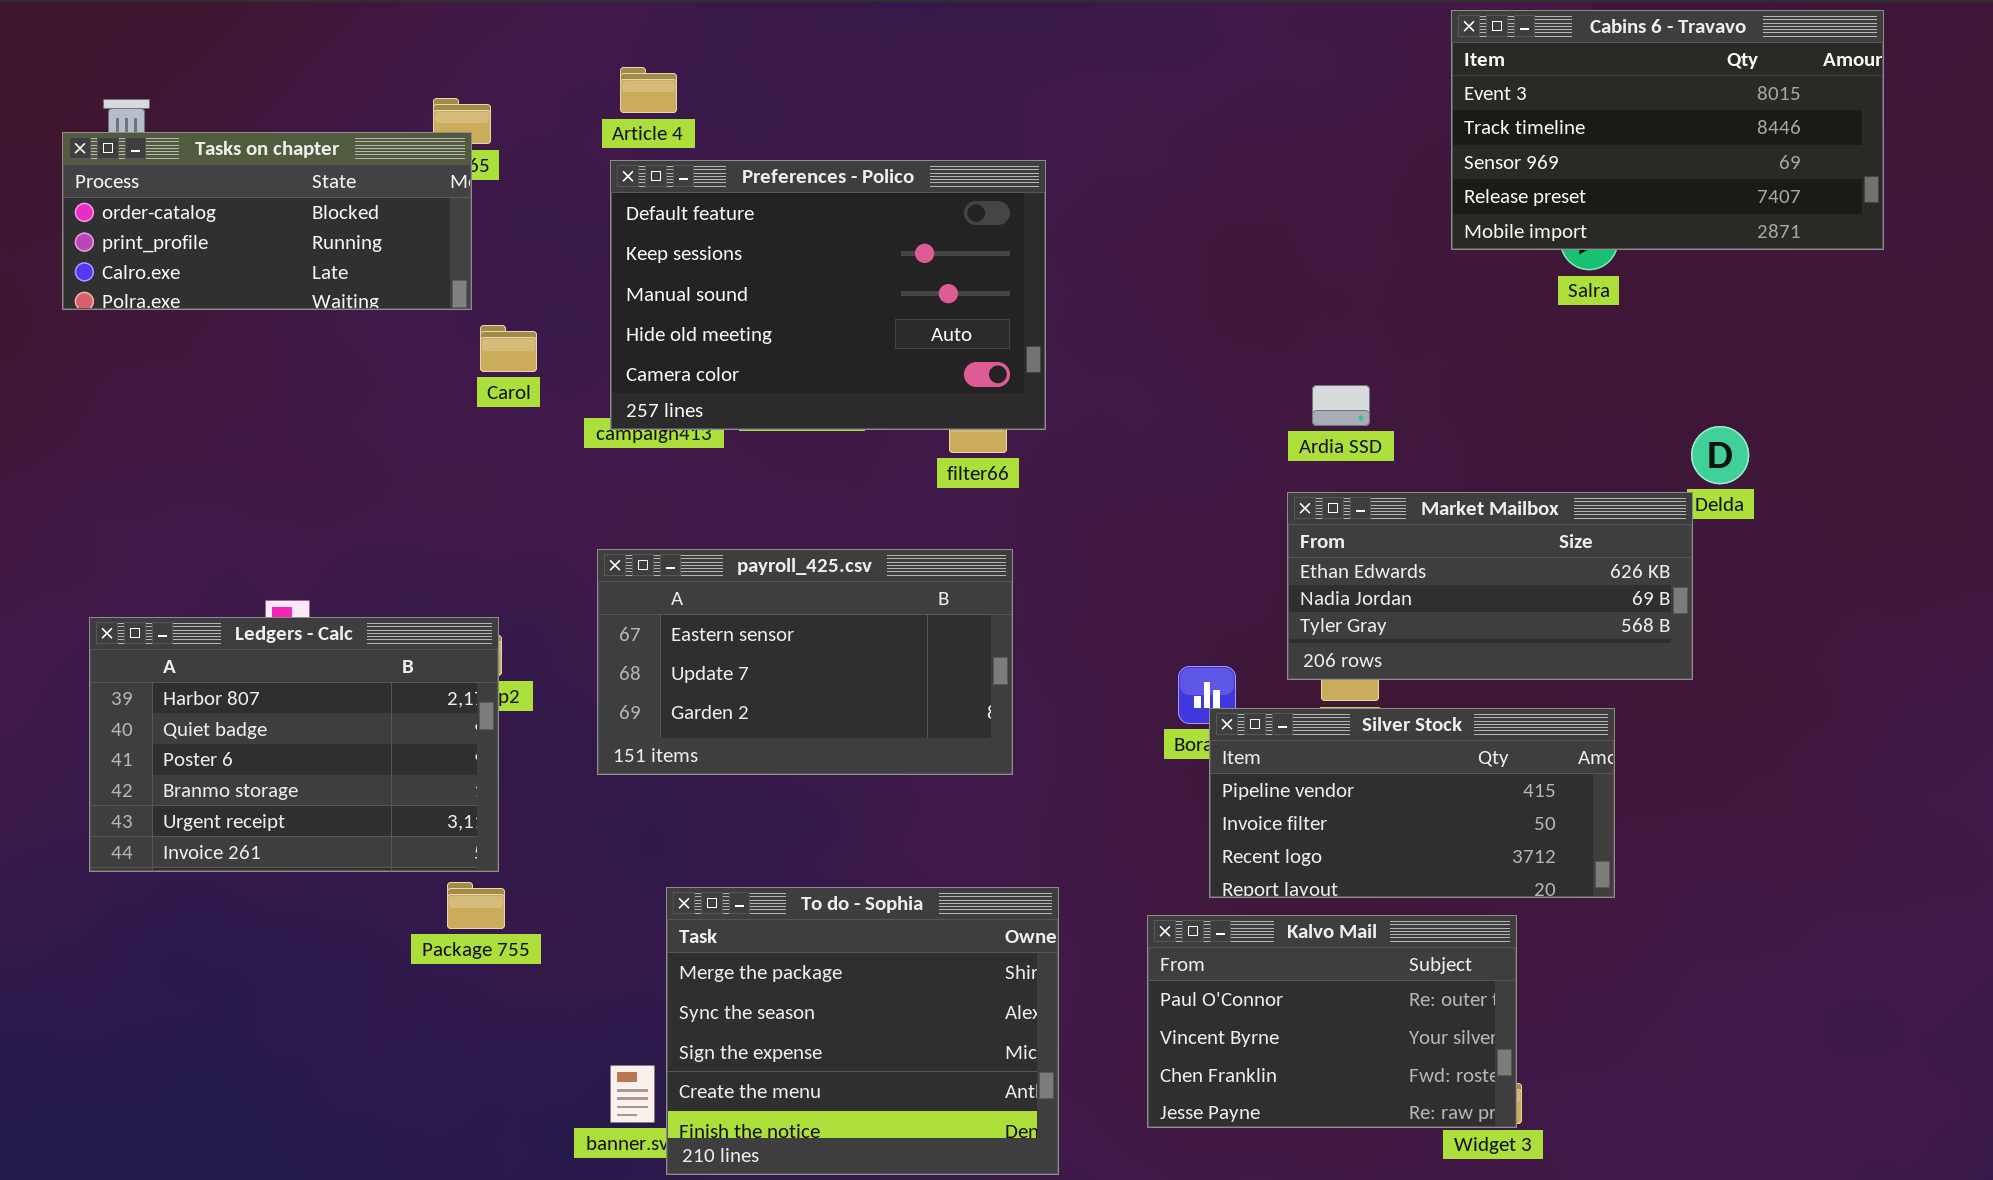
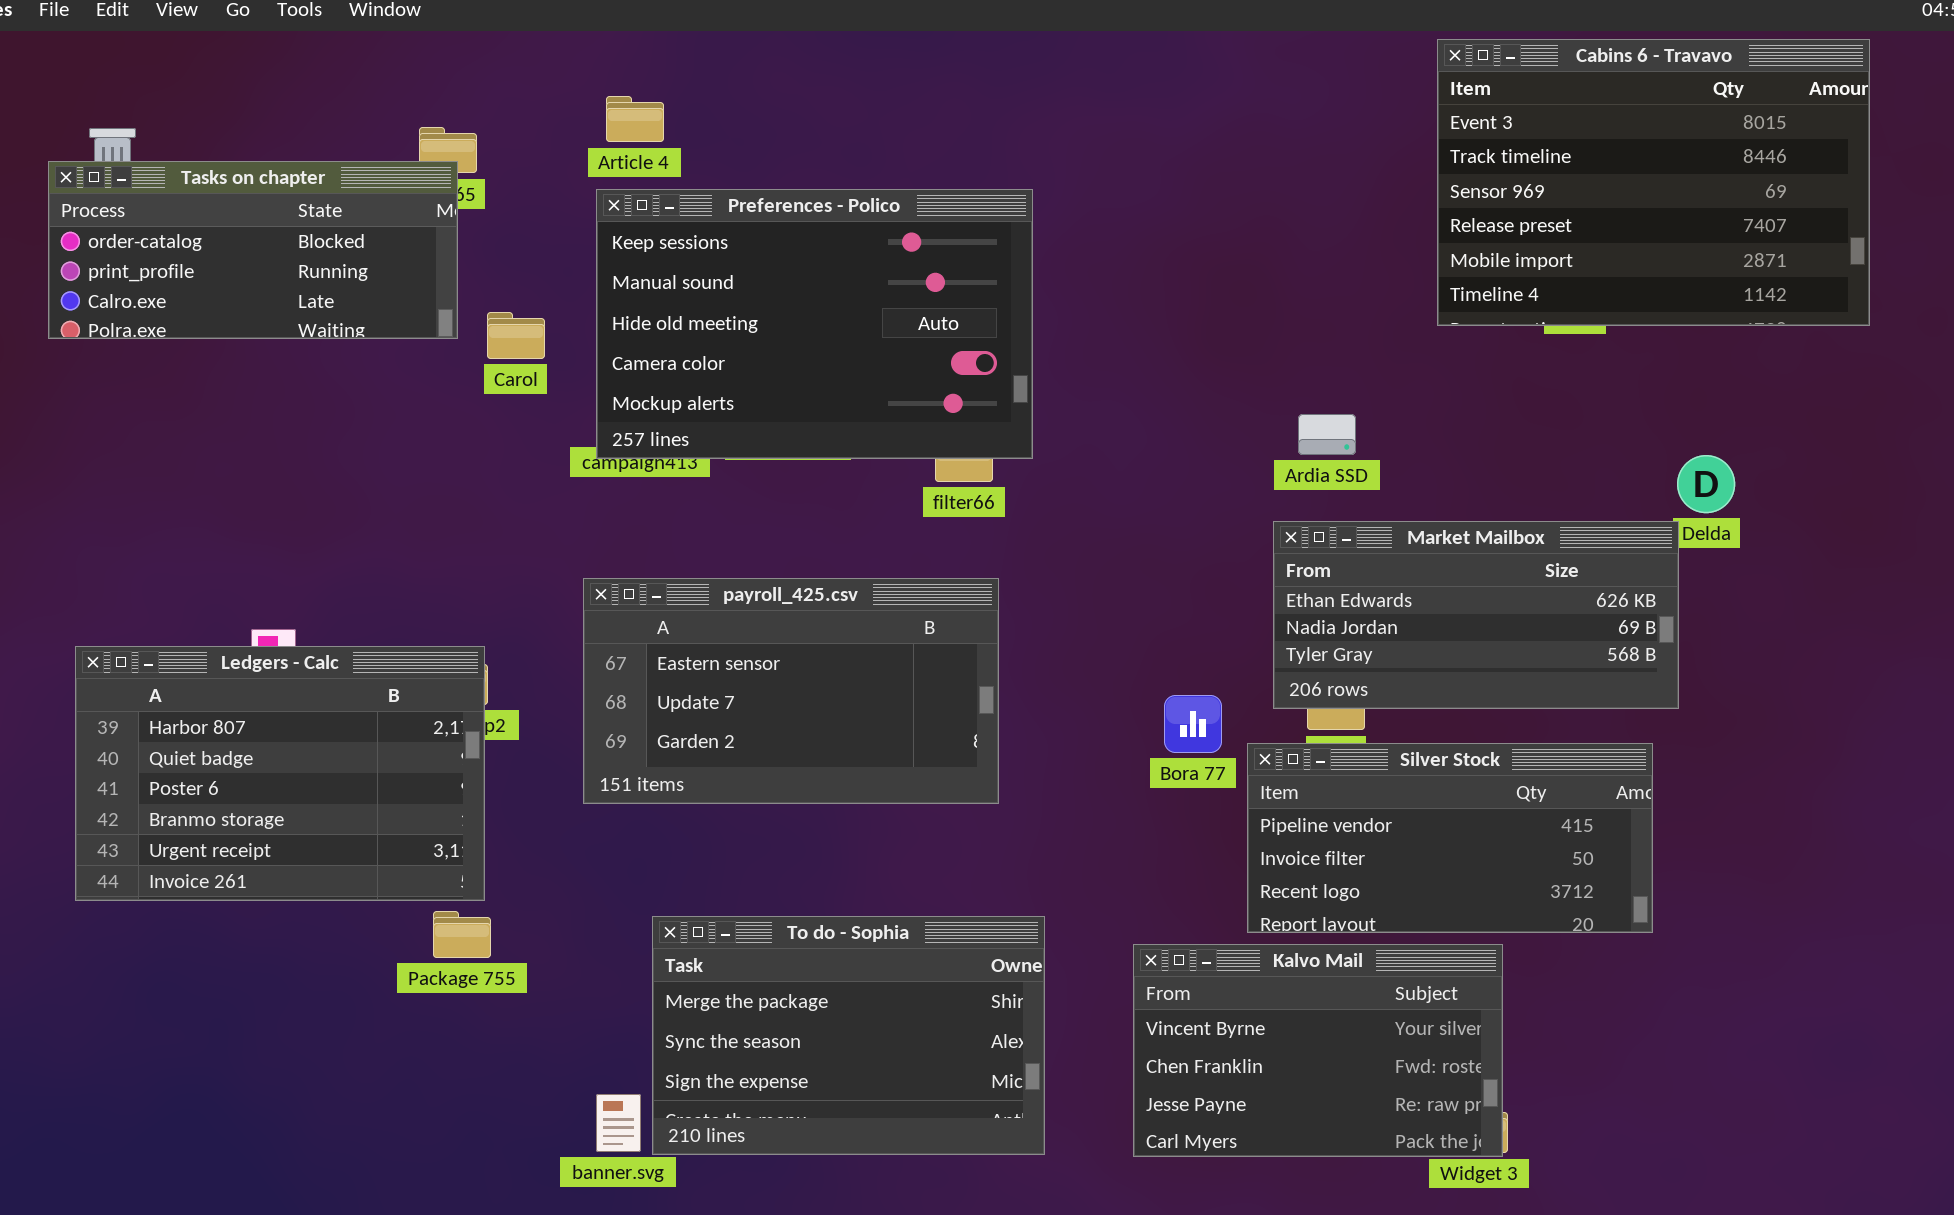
Cabins 6 - Travavo: [1451,10,1884,250] -> [1437,39,1870,326], resized
Preferences - Polico: [610,160,1046,430] -> [596,189,1033,459], scrolled down 1 row
Carol: [480,325,537,372] -> [487,312,545,359], moved
Silver Stock: [1209,708,1615,898] -> [1247,743,1653,933], moved
To do - Sophia: [666,887,1059,1175] -> [652,916,1045,1155], resized
Kalvo Mail: [1147,915,1517,1128] -> [1133,944,1503,1157], scrolled down 1 row

